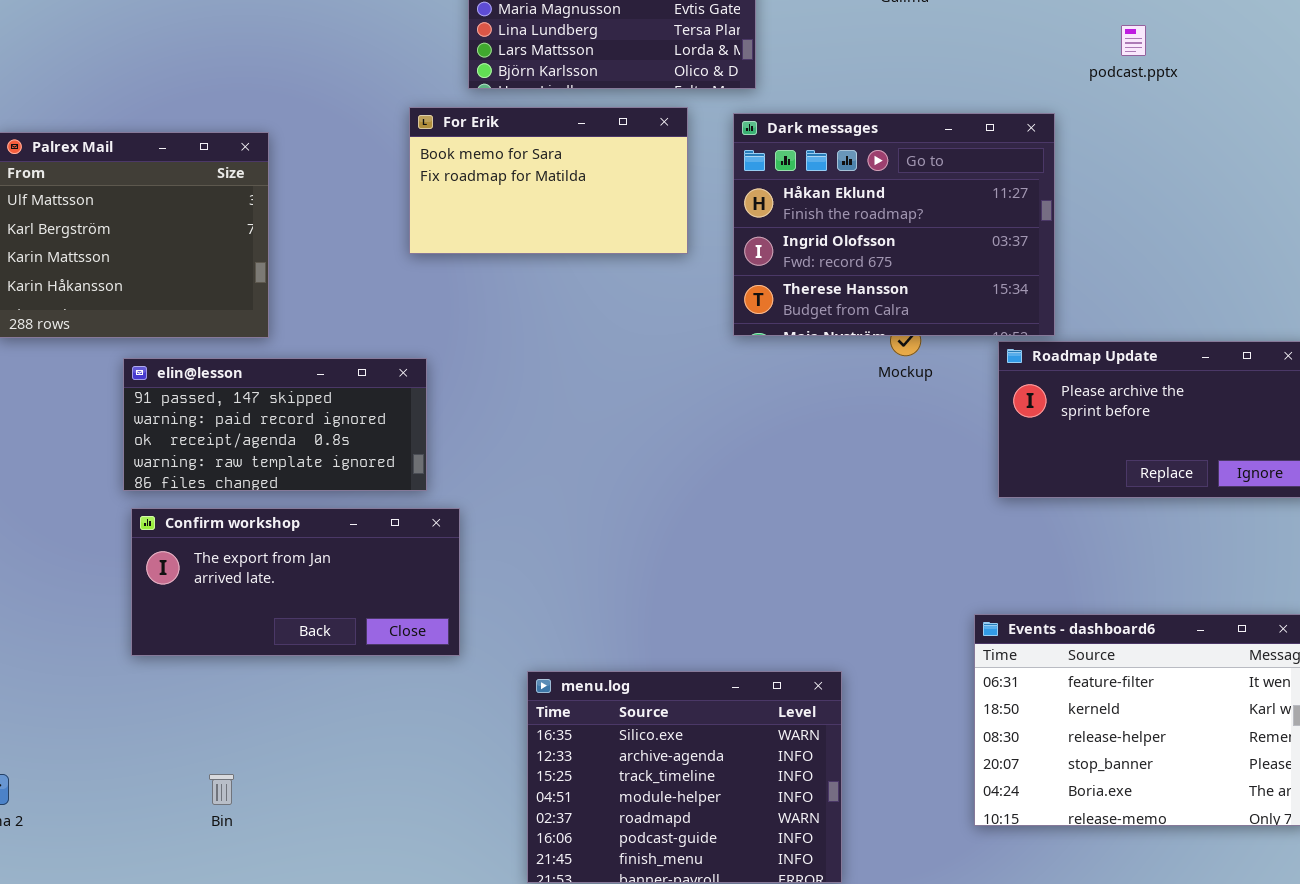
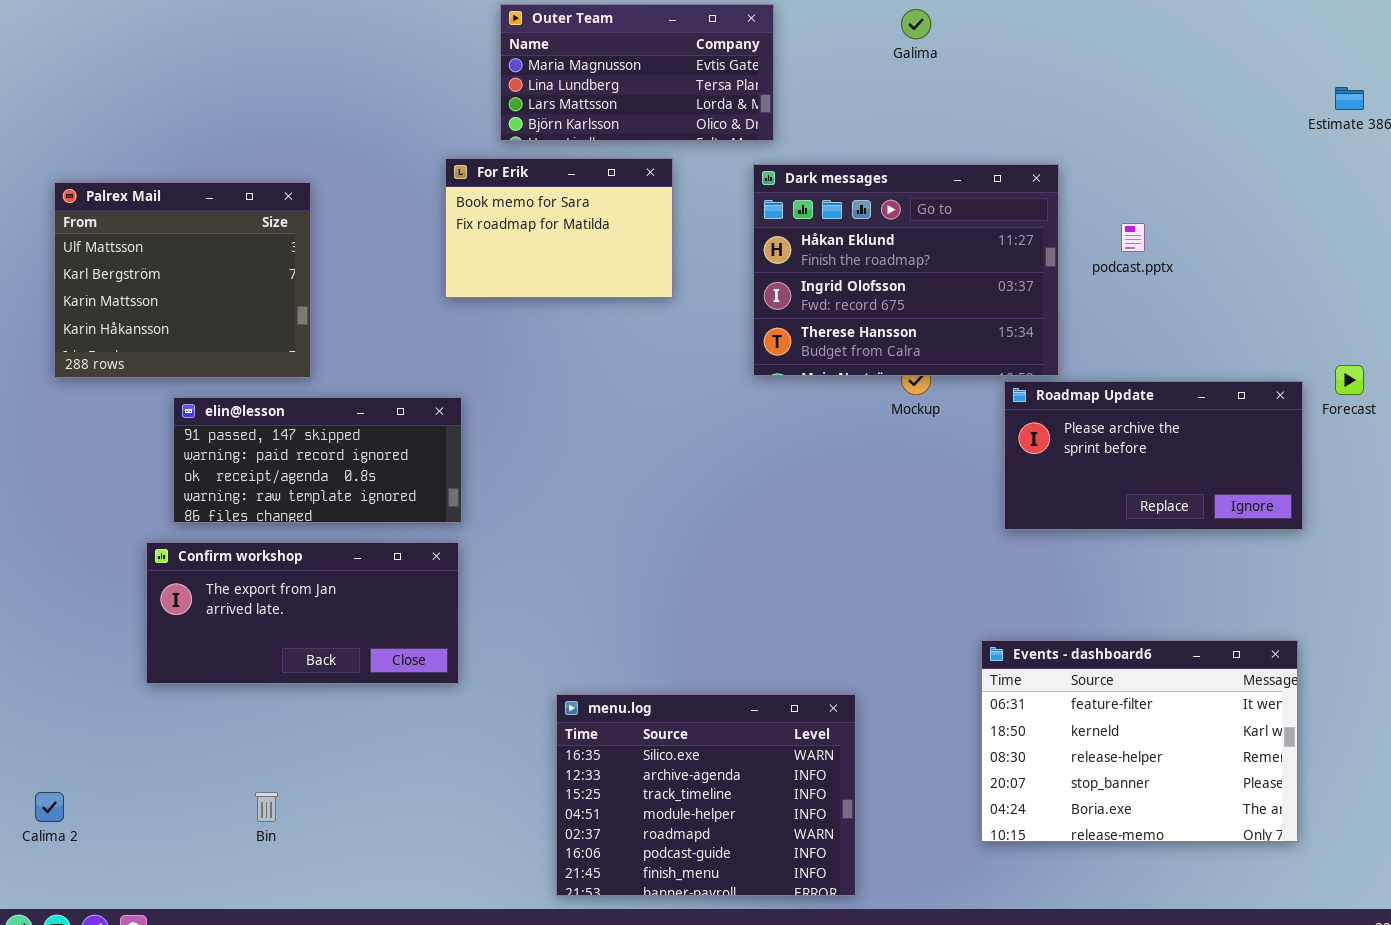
podcast.pptx: [1121,25,1146,56] -> [1121,223,1145,252], moved
For Erik: [409,107,688,254] -> [445,158,673,298], resized
Confirm workshop: [131,508,460,656] -> [146,542,459,684], moved

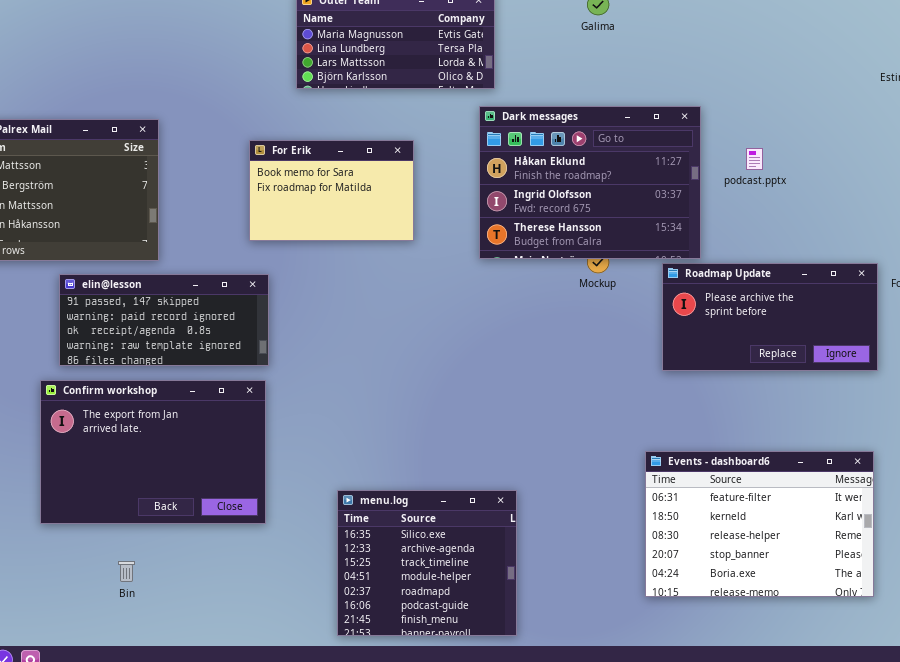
For Erik: [445,158,673,298] -> [249,140,414,241], moved
Confirm workshop: [146,542,459,684] -> [40,380,266,524], resized
menu.log: [556,694,856,896] -> [337,490,517,636], resized

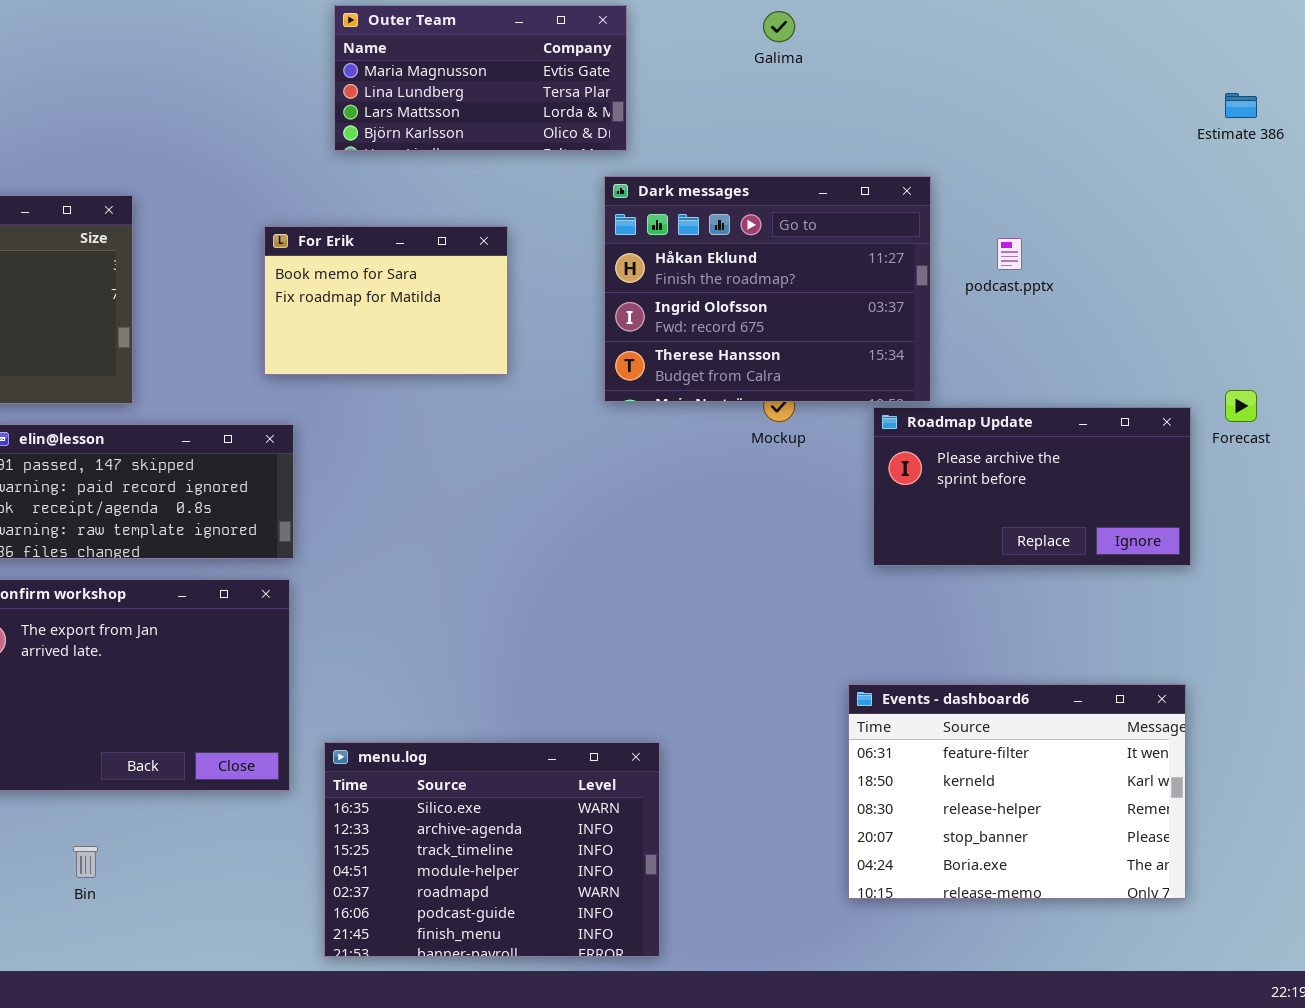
menu.log: [337,490,517,636] -> [324,742,660,957], resized

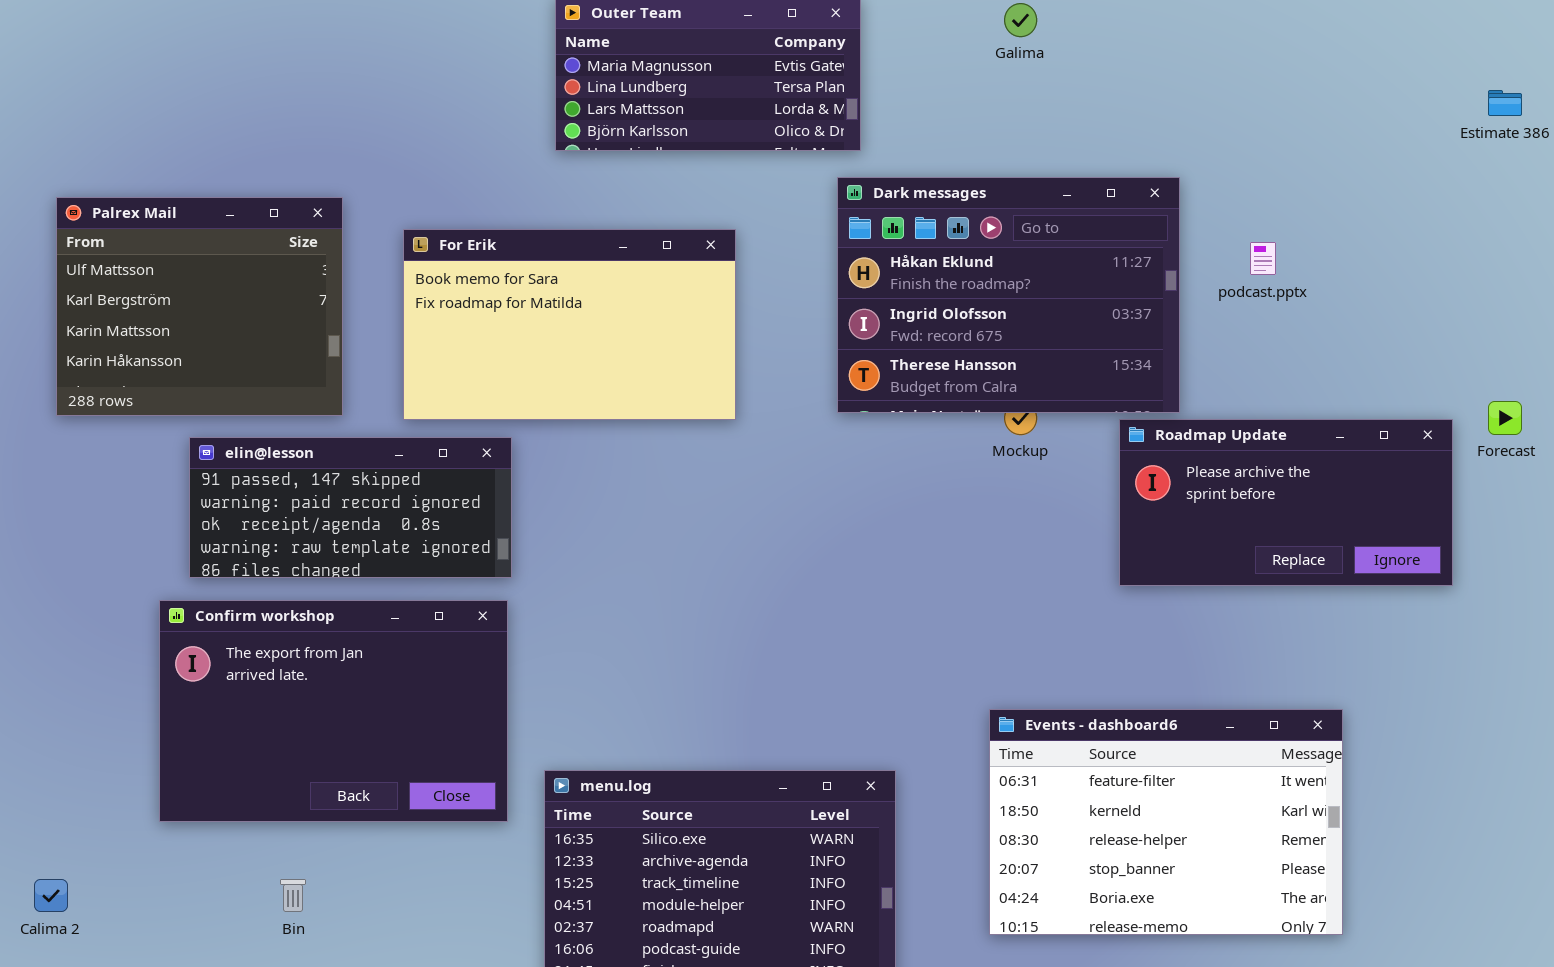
For Erik: [264,226,508,375] -> [403,229,736,420], resized
Events - dashboard6: [848,684,1186,899] -> [989,709,1343,935], moved

